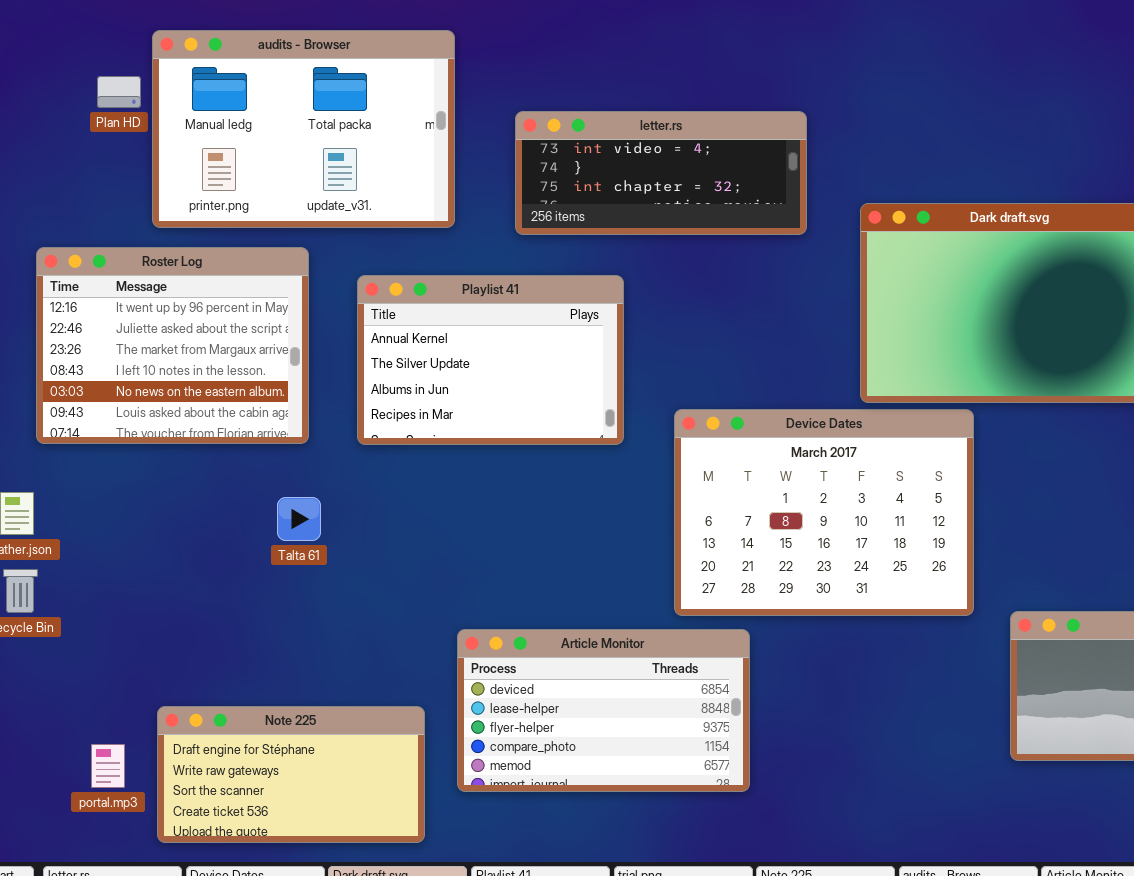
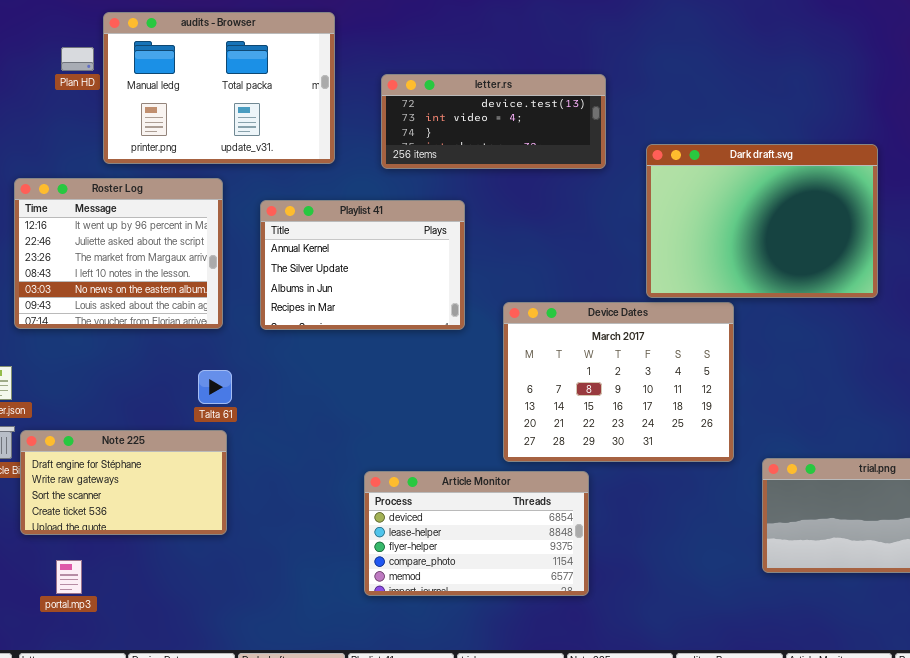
letter.rs: [515,111,807,235] -> [381,74,606,169], scrolled up 1 row
Article Monitor: [457,629,750,792] -> [364,471,589,596], moved
Note 225: [157,706,425,843] -> [20,430,227,535], moved

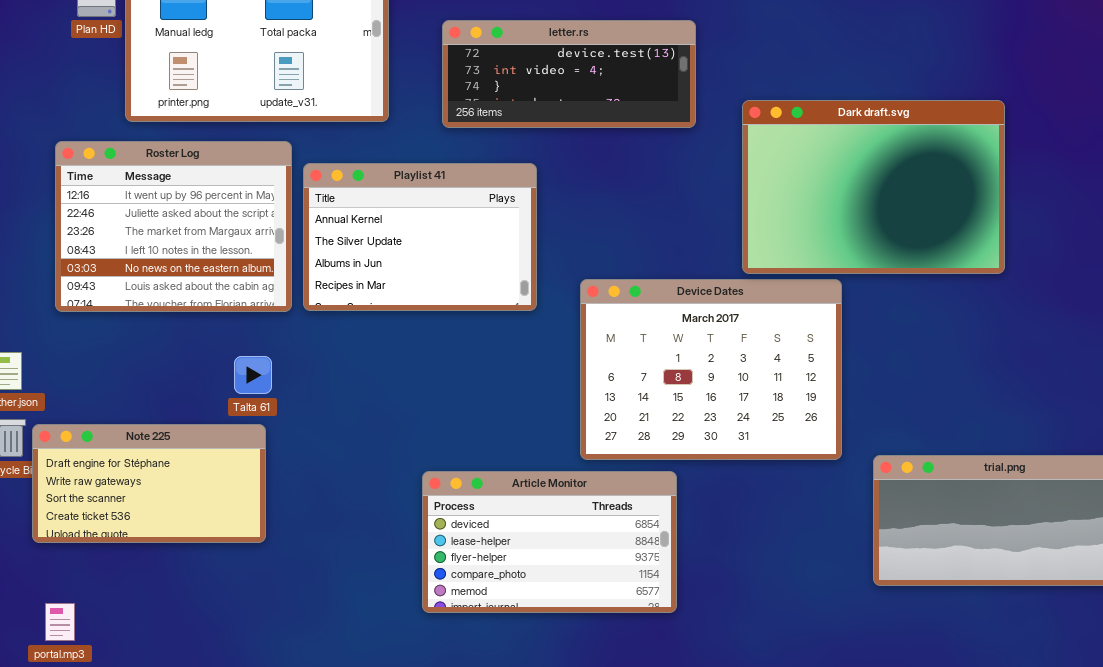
Roster Log: [14,178,223,329] -> [55,141,292,312], moved
portal.mp3: [56,560,82,594] -> [45,603,75,641], moved

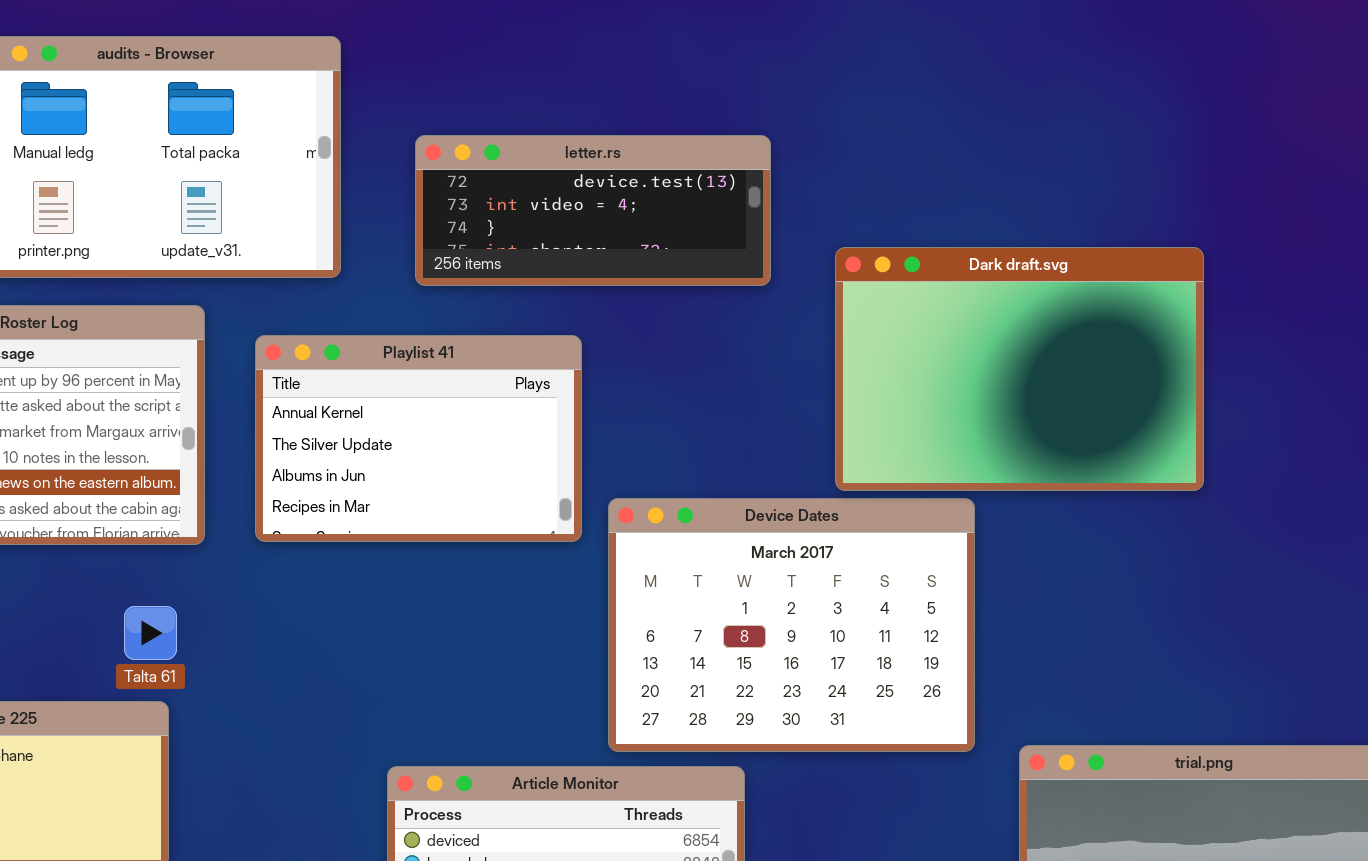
Playlist 41: [303,163,537,311] -> [255,335,582,542], moved

